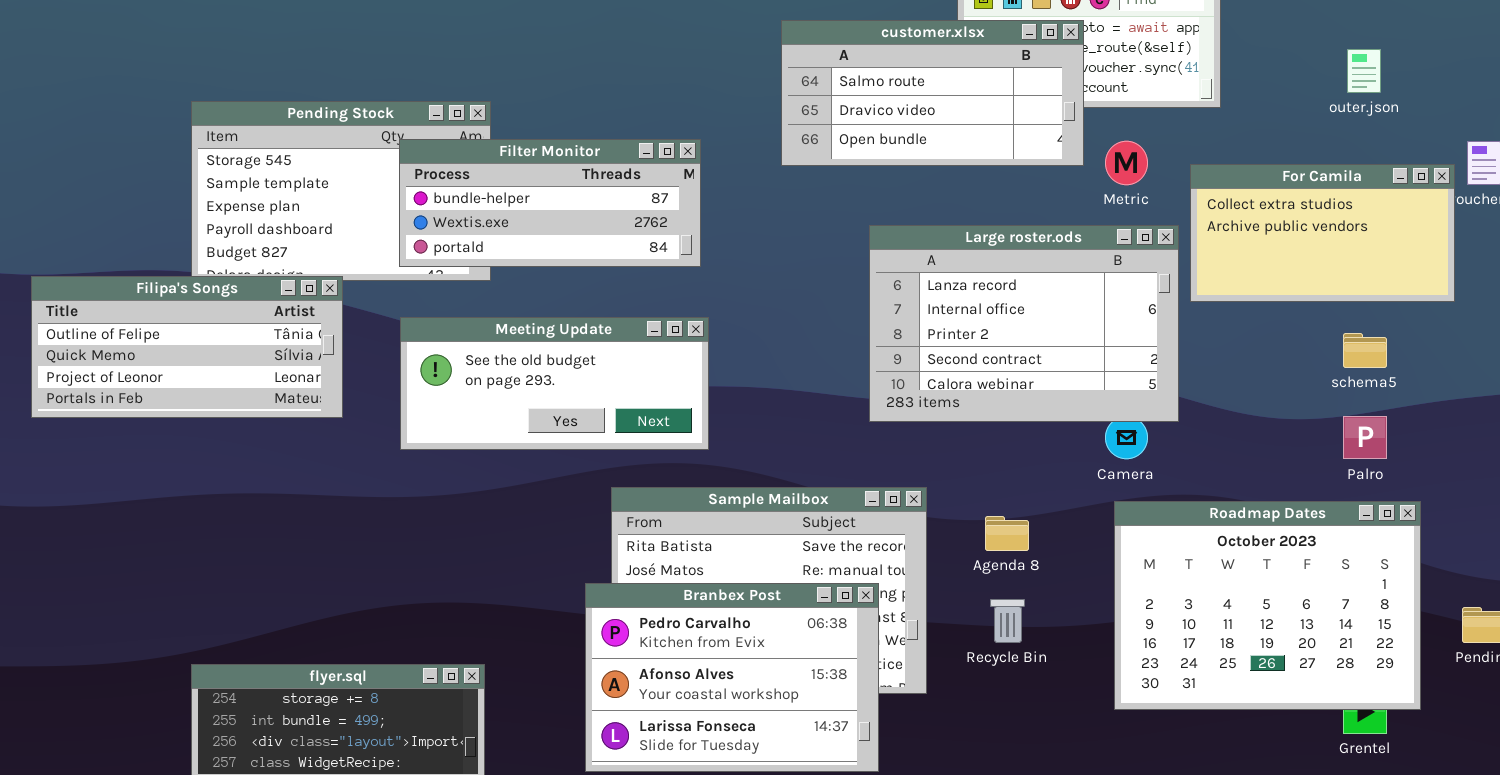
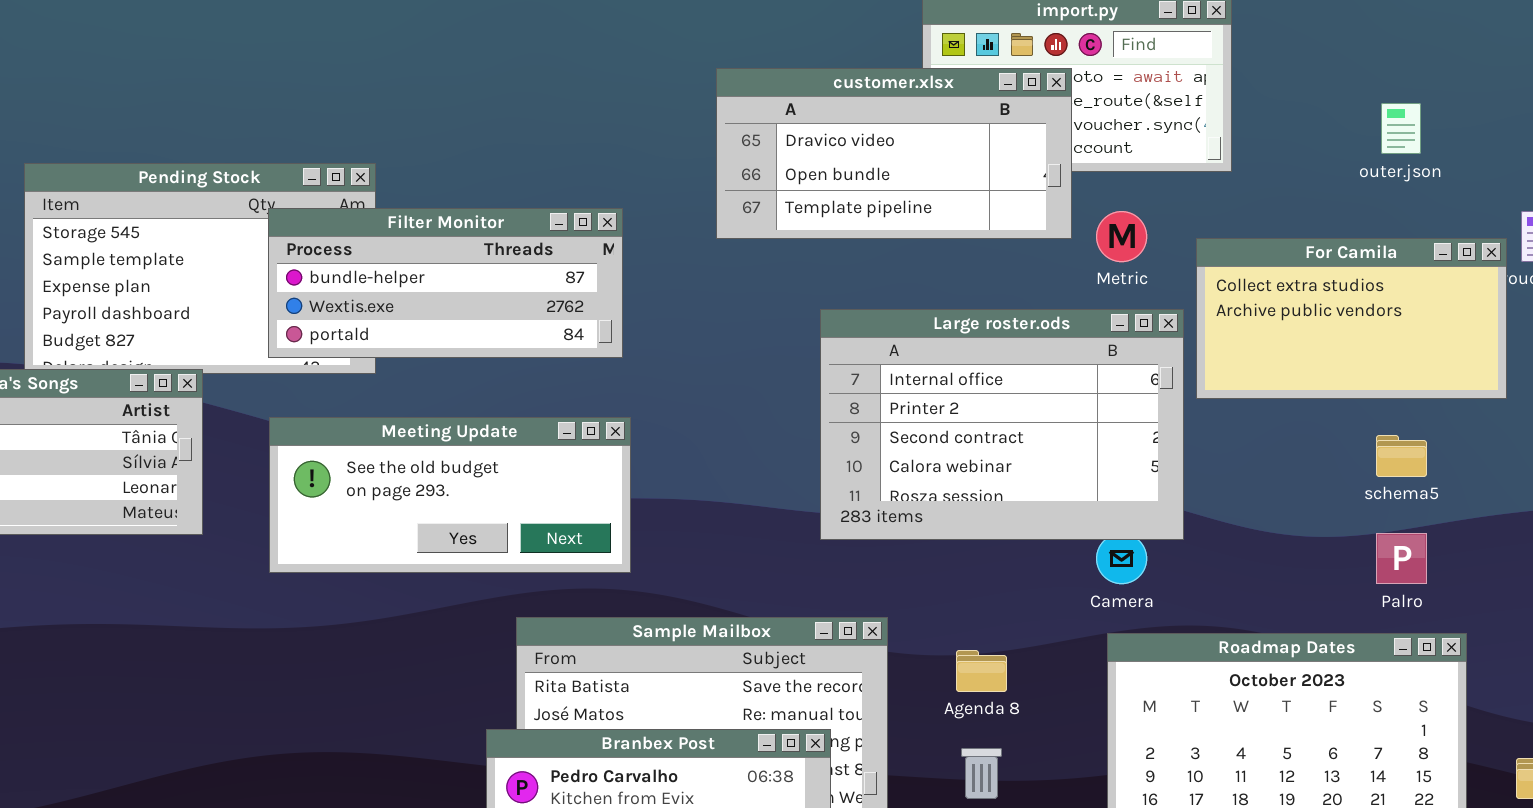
customer.xlsx: [781,20,1084,166] -> [716,68,1072,239], scrolled down 1 row
Large roster.ods: [869,225,1179,422] -> [820,309,1184,540], scrolled down 1 row

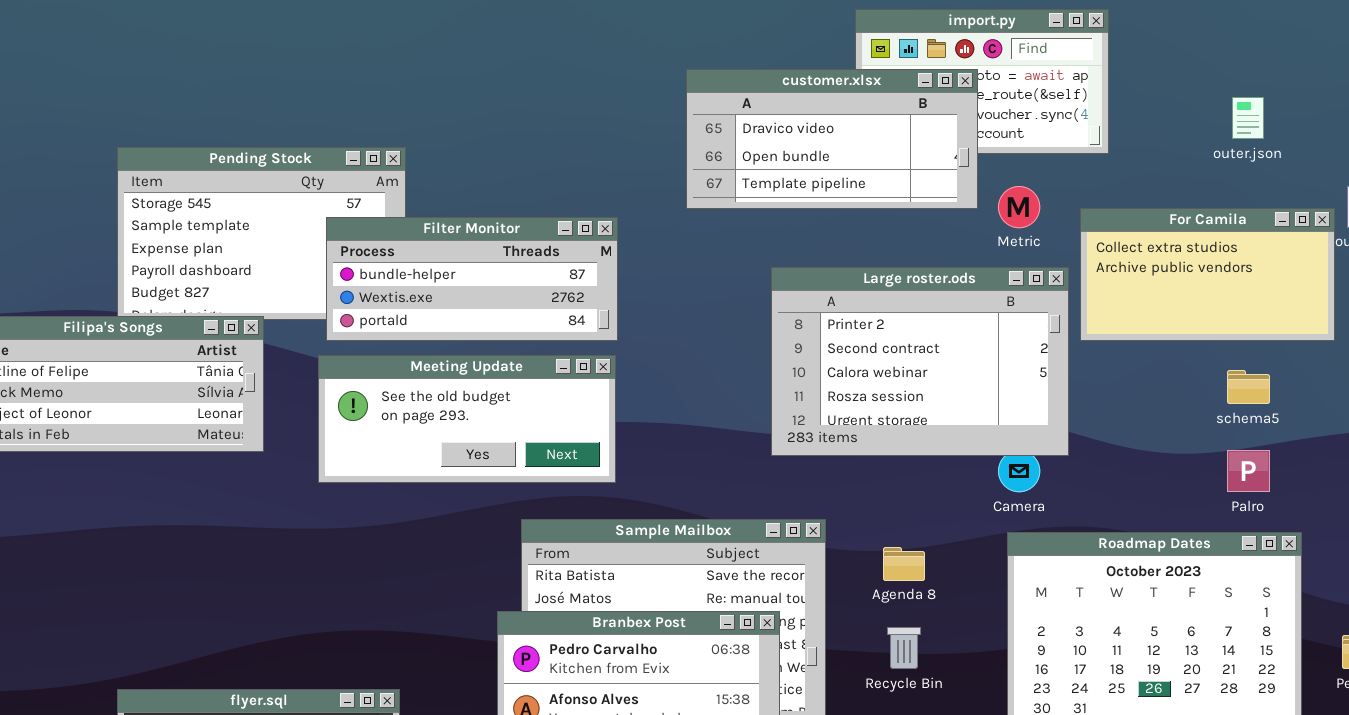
Filter Monitor: [268,208,623,358] -> [326,217,618,341], moved
Large roster.ods: [820,309,1184,540] -> [771,267,1069,456], scrolled down 1 row

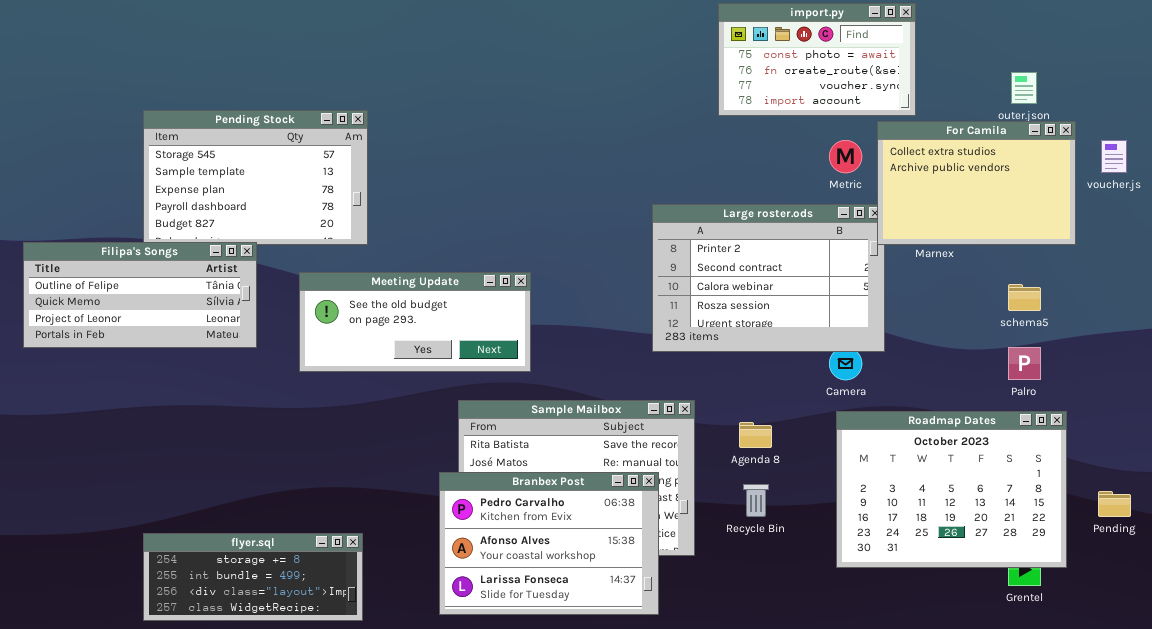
customer.xlsx: [686,69,978,209] -> none, closed
For Camila: [1080,208,1335,341] -> [877,121,1076,245], moved, resized
Filter Monitor: [326,217,618,341] -> none, closed

